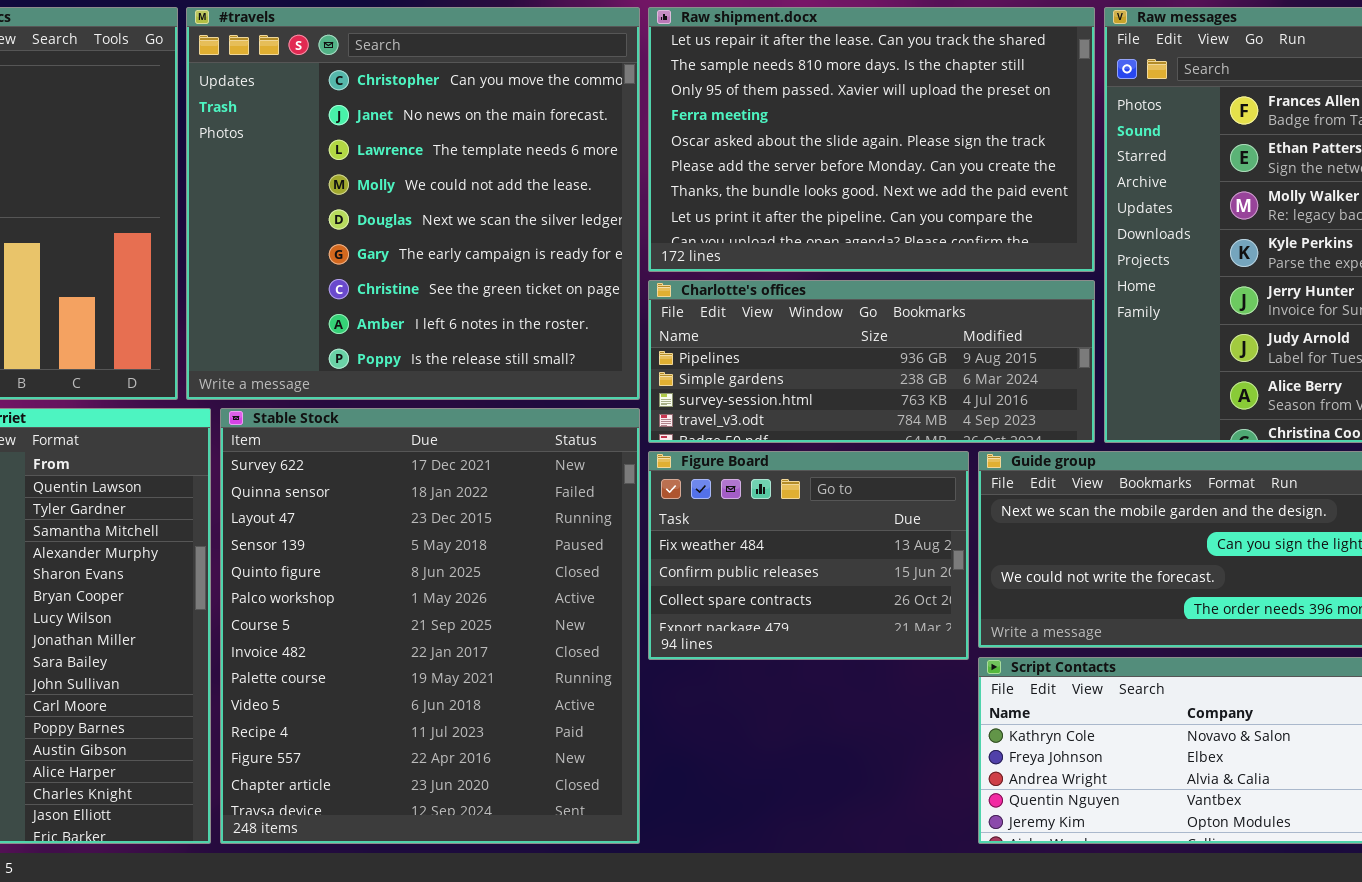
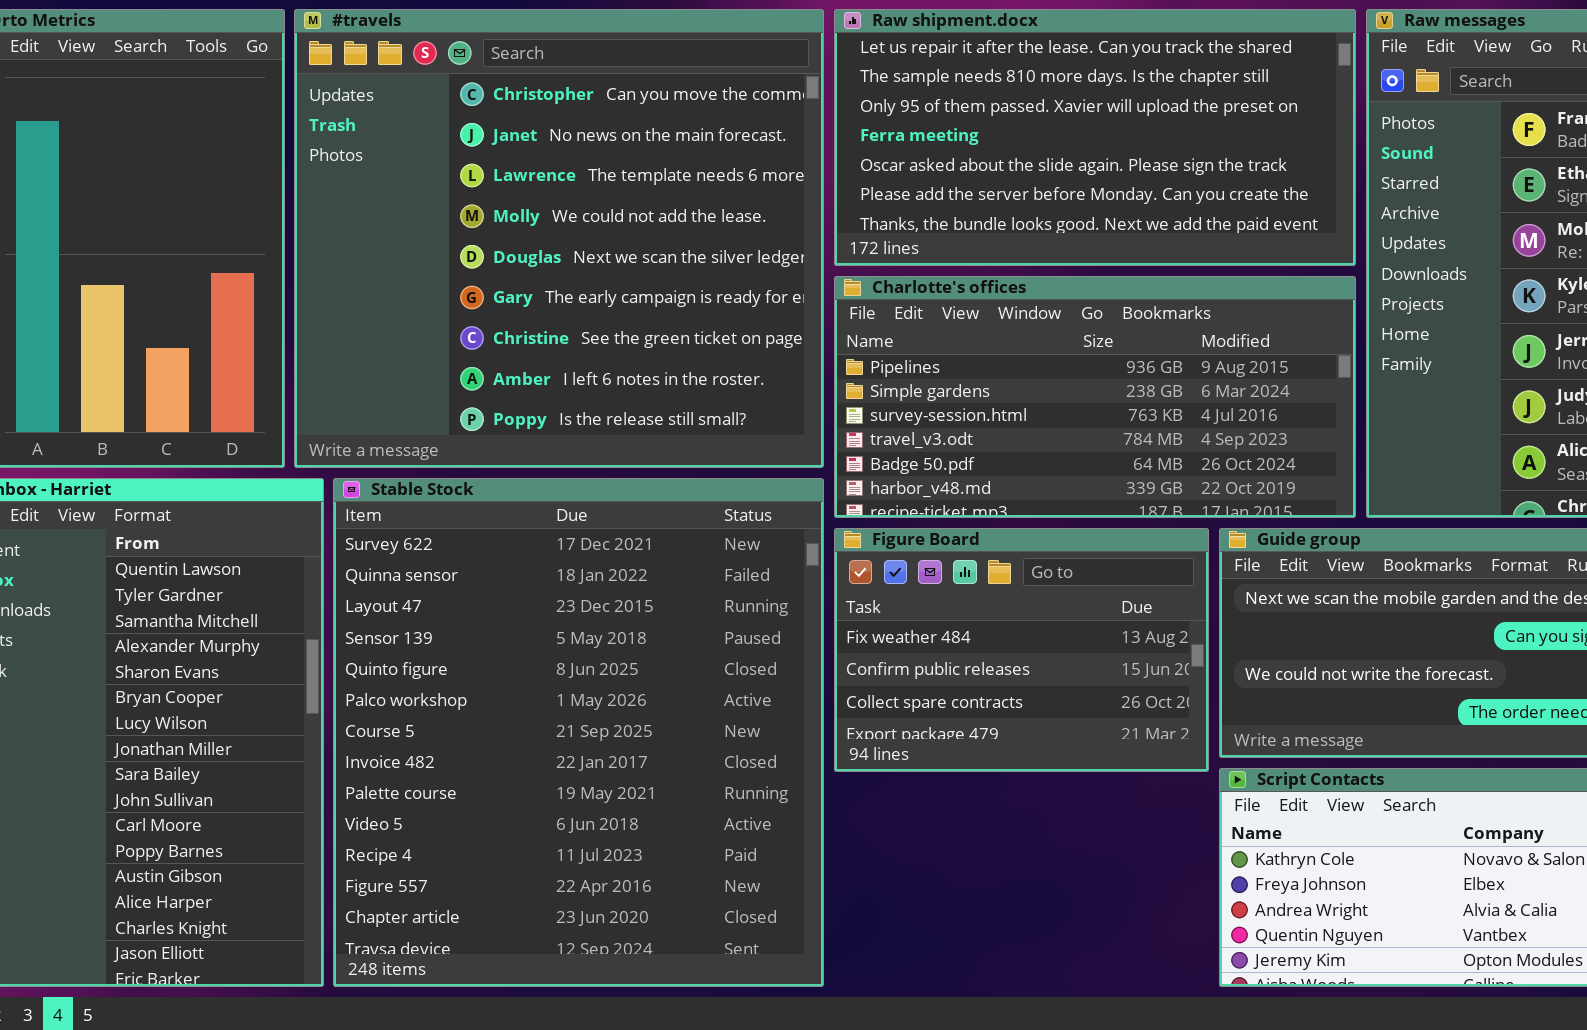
Raw shipment.docx: [648,7,1095,272] -> [834,9,1356,266], resized
Charlotte's offices: [648,280,1095,443] -> [834,276,1356,518], resized

